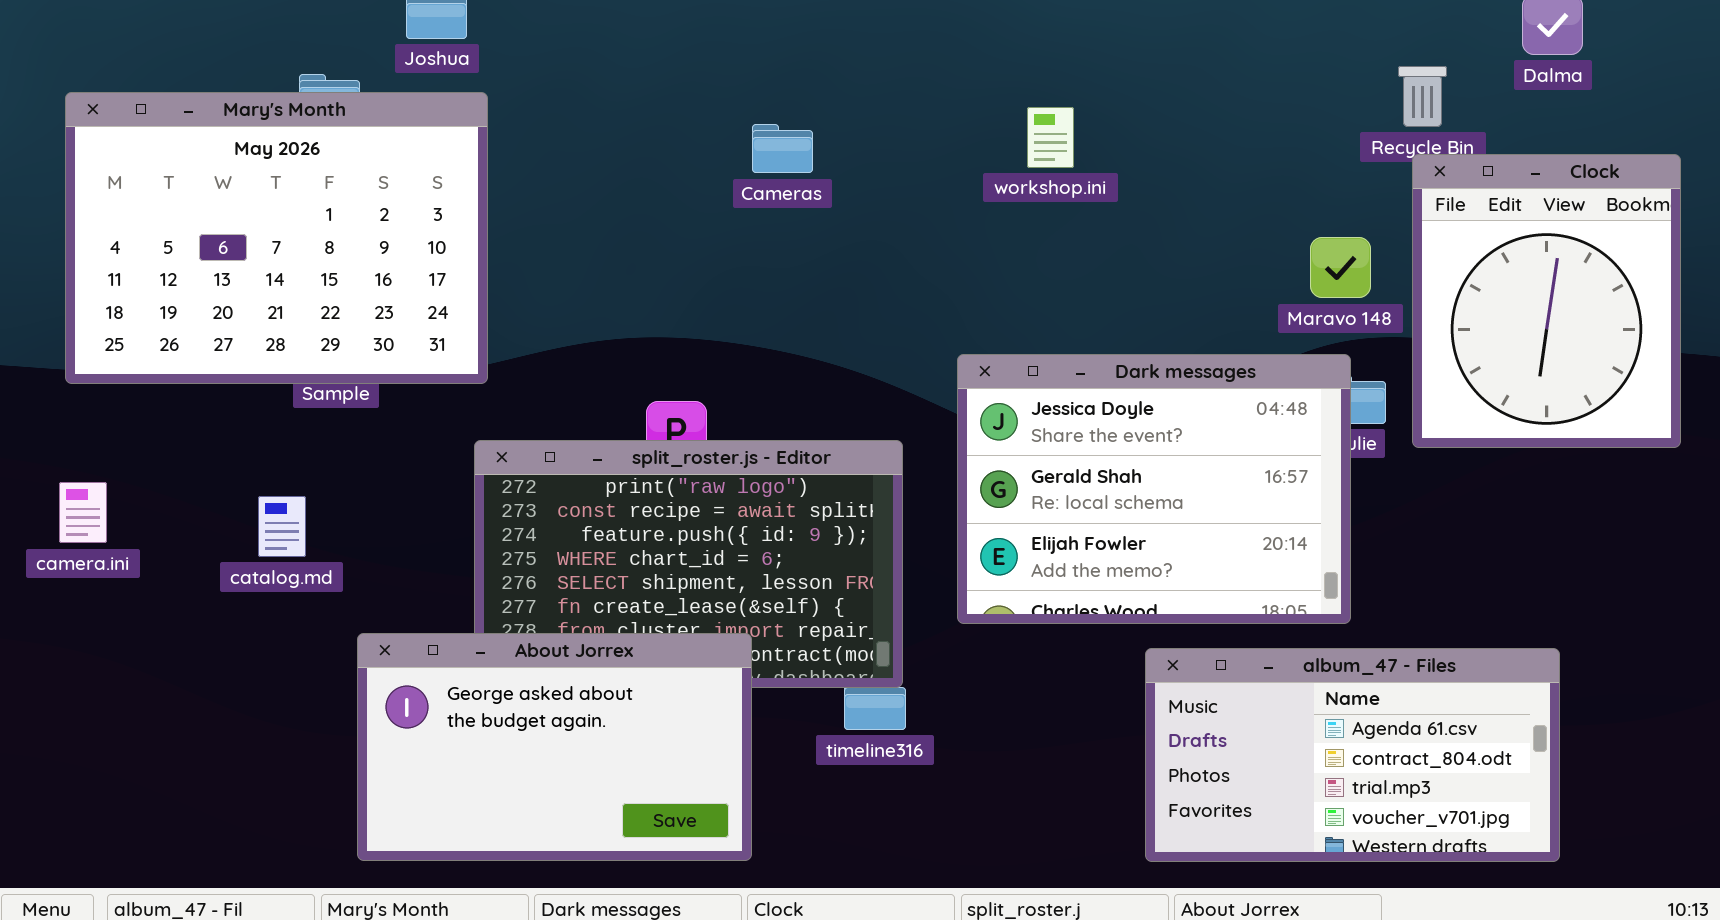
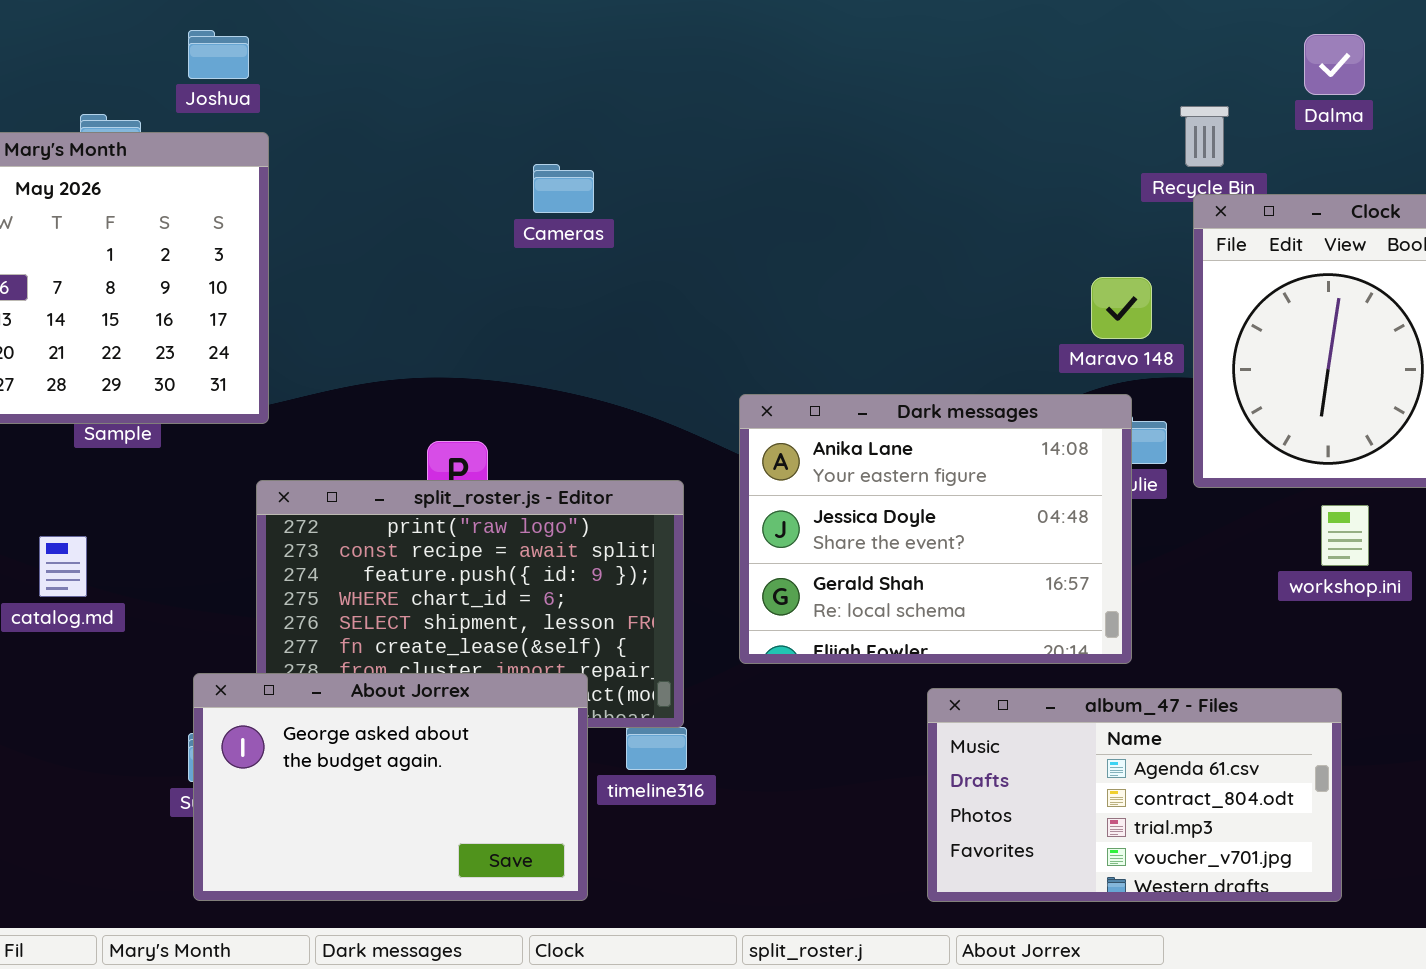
workshop.ini: [1027,107,1074,168] -> [1321,505,1369,566], moved
Dark messages: [957,354,1351,624] -> [739,394,1132,664], scrolled up 1 row
About Jorrex: [357,633,752,861] -> [193,673,588,901], moved

